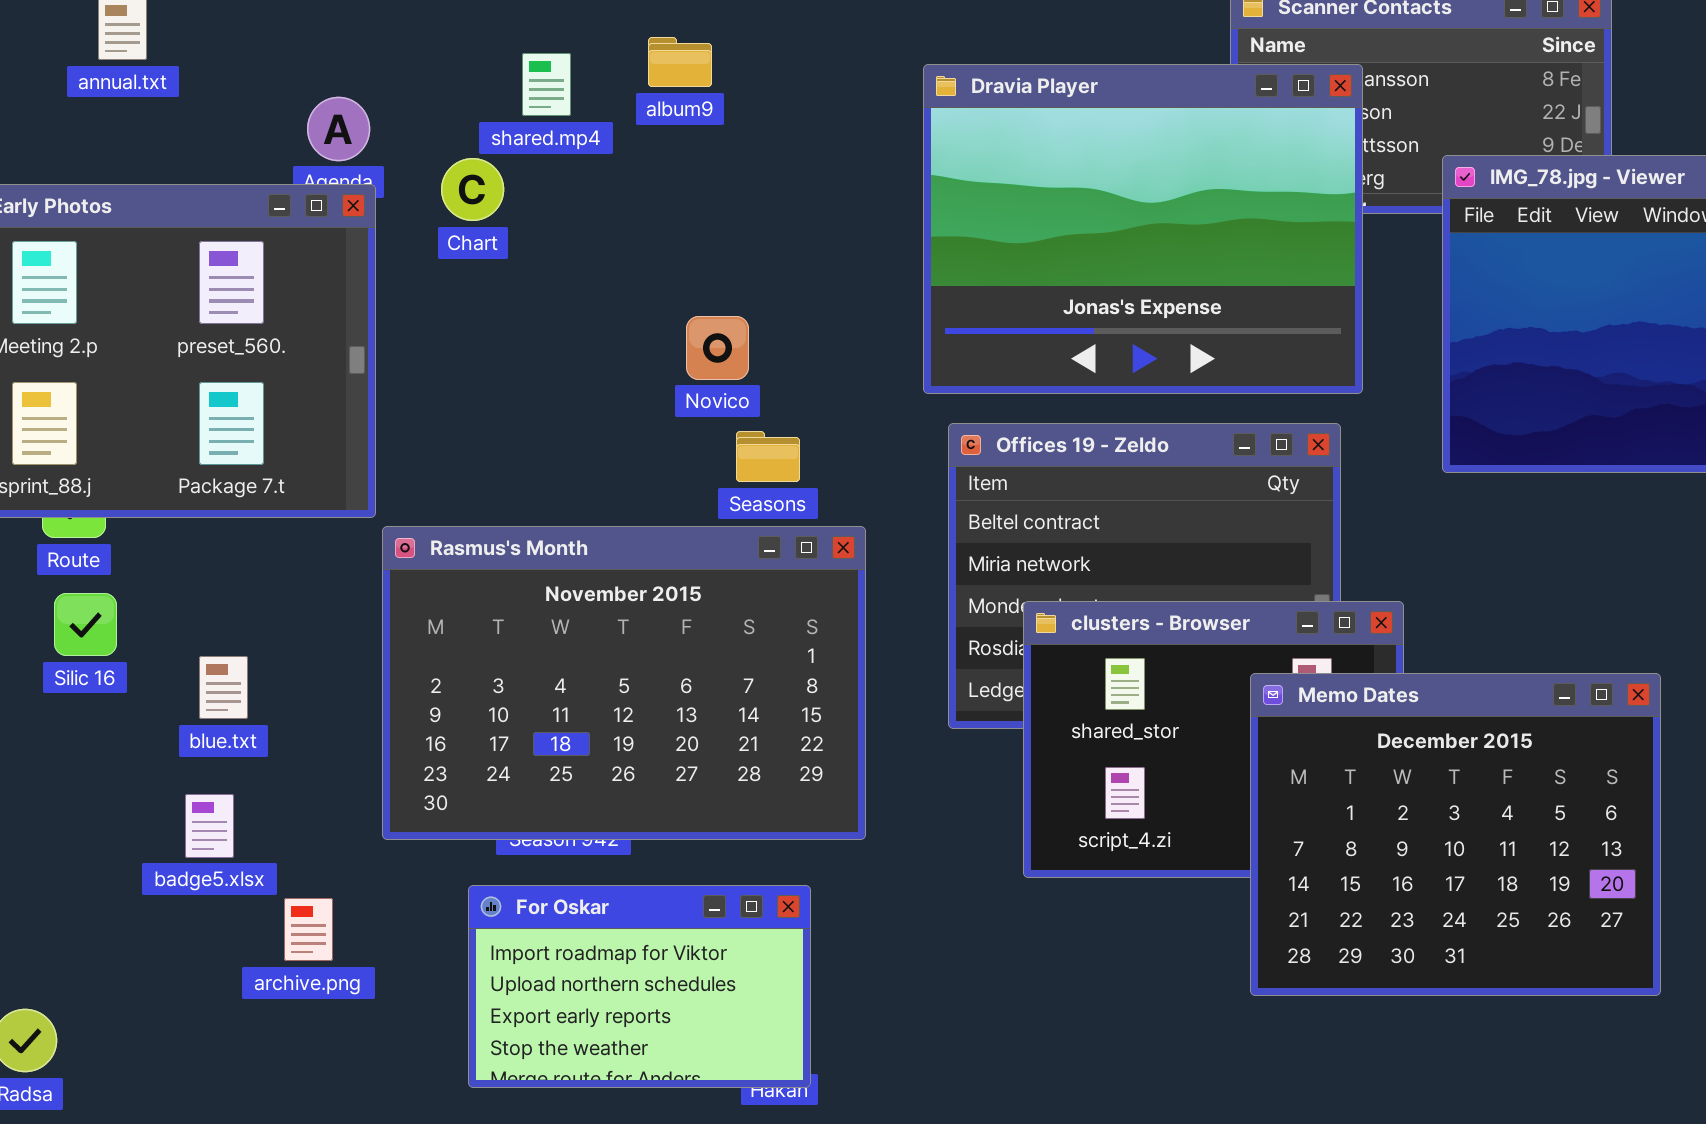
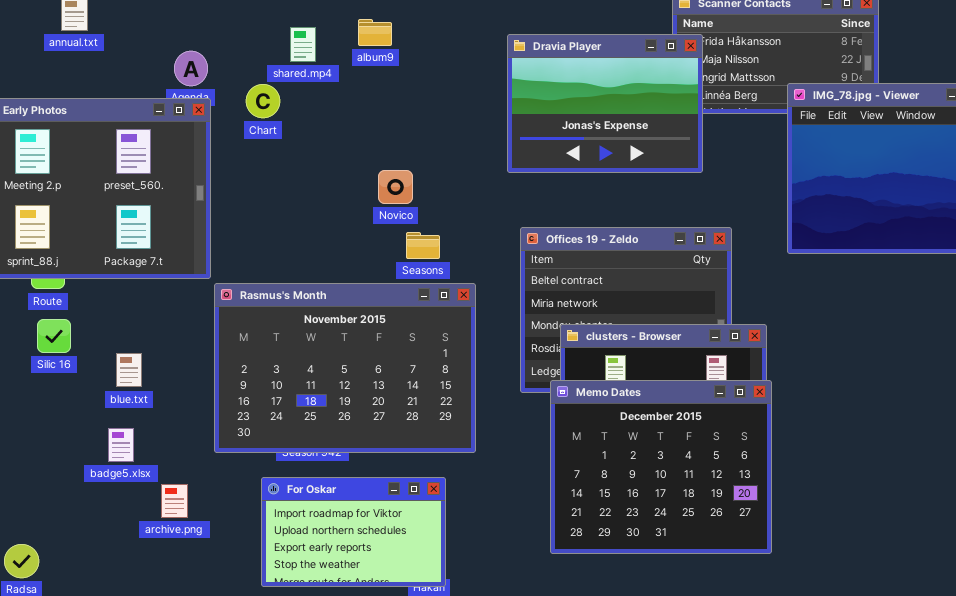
Dravia Player: [923,64,1363,394] -> [507,34,703,173], resized
Memo Dates: [1250,673,1661,996] -> [550,380,772,554], moved

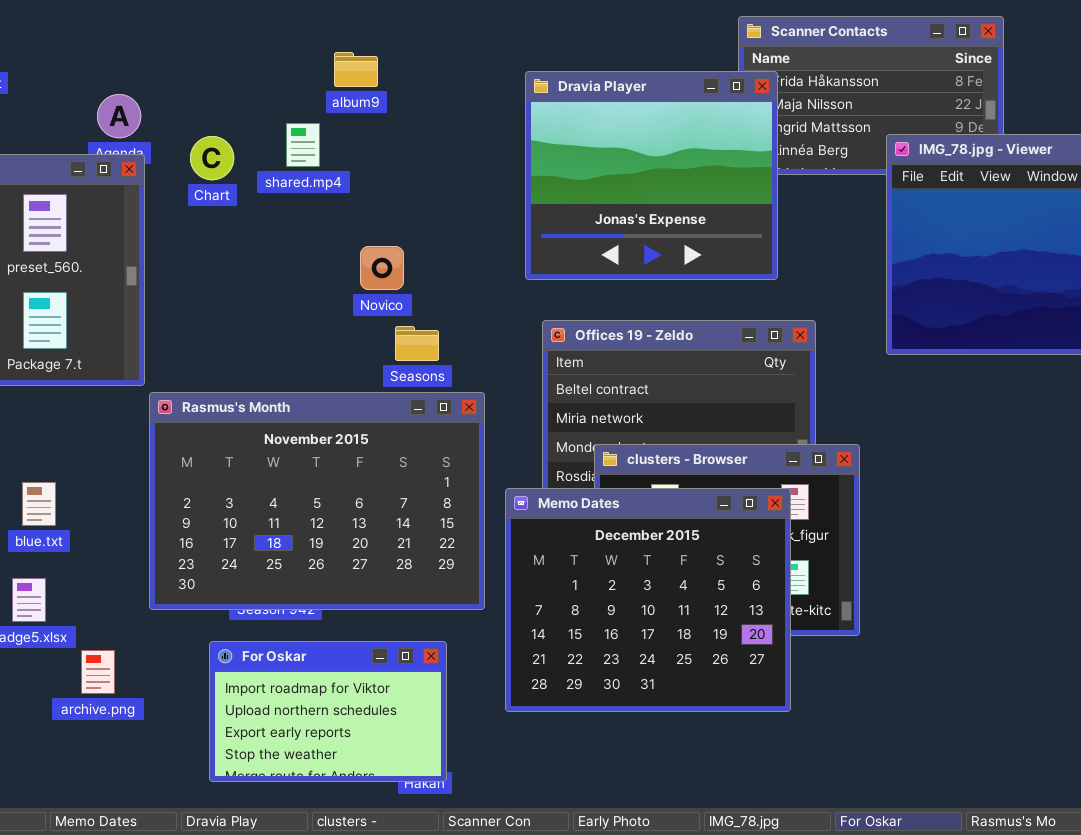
shared.mp4: [290,27,316,62] -> [286,123,320,167], moved
Dravia Player: [507,34,703,173] -> [525,71,778,280], resized
Memo Dates: [550,380,772,554] -> [505,488,791,712], moved

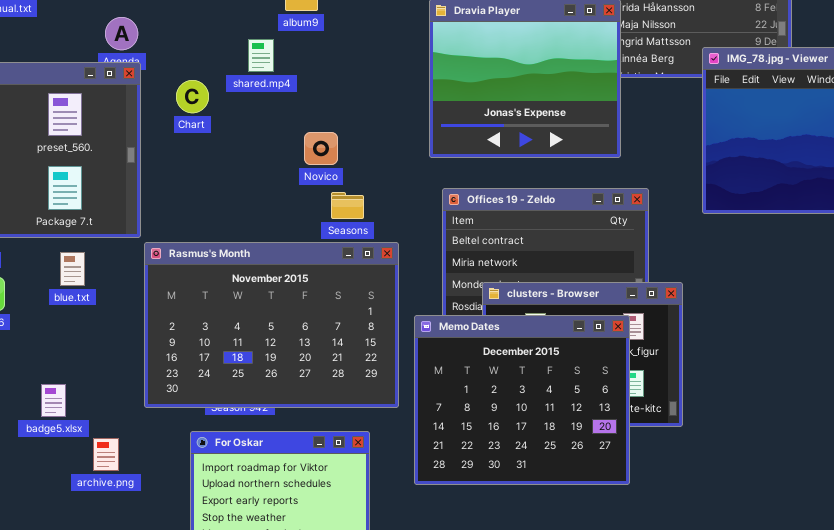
Chart: [190,136,234,180] -> [176,80,209,113], moved
blue.txt: [22,482,56,526] -> [60,252,85,286], moved

